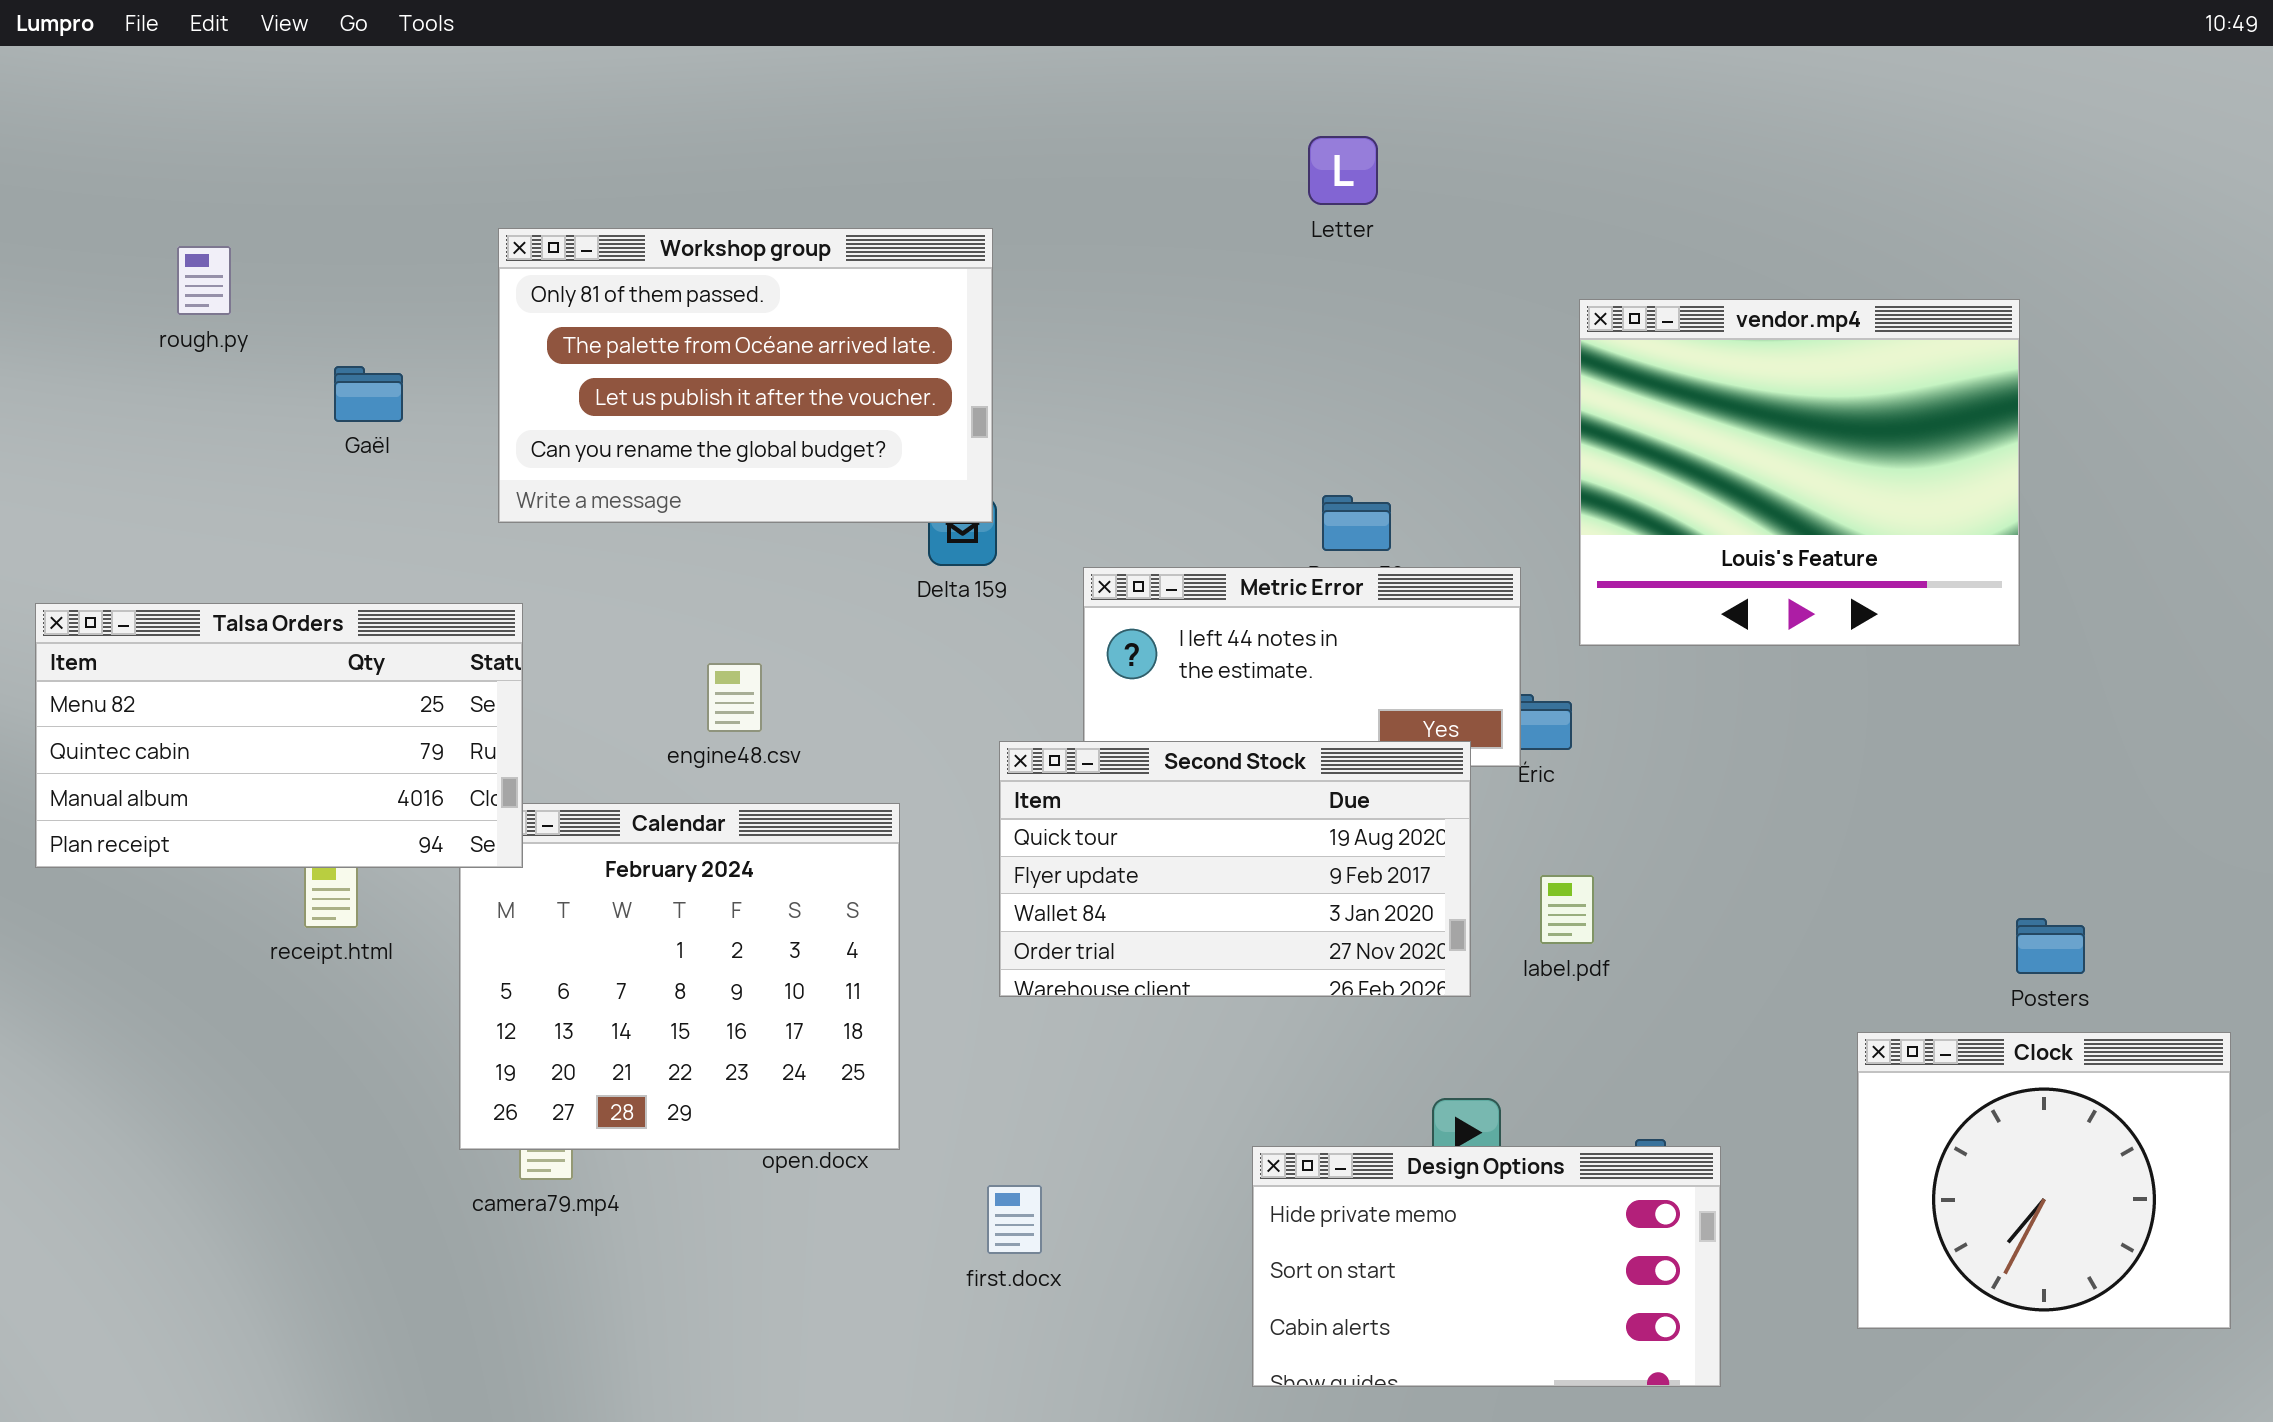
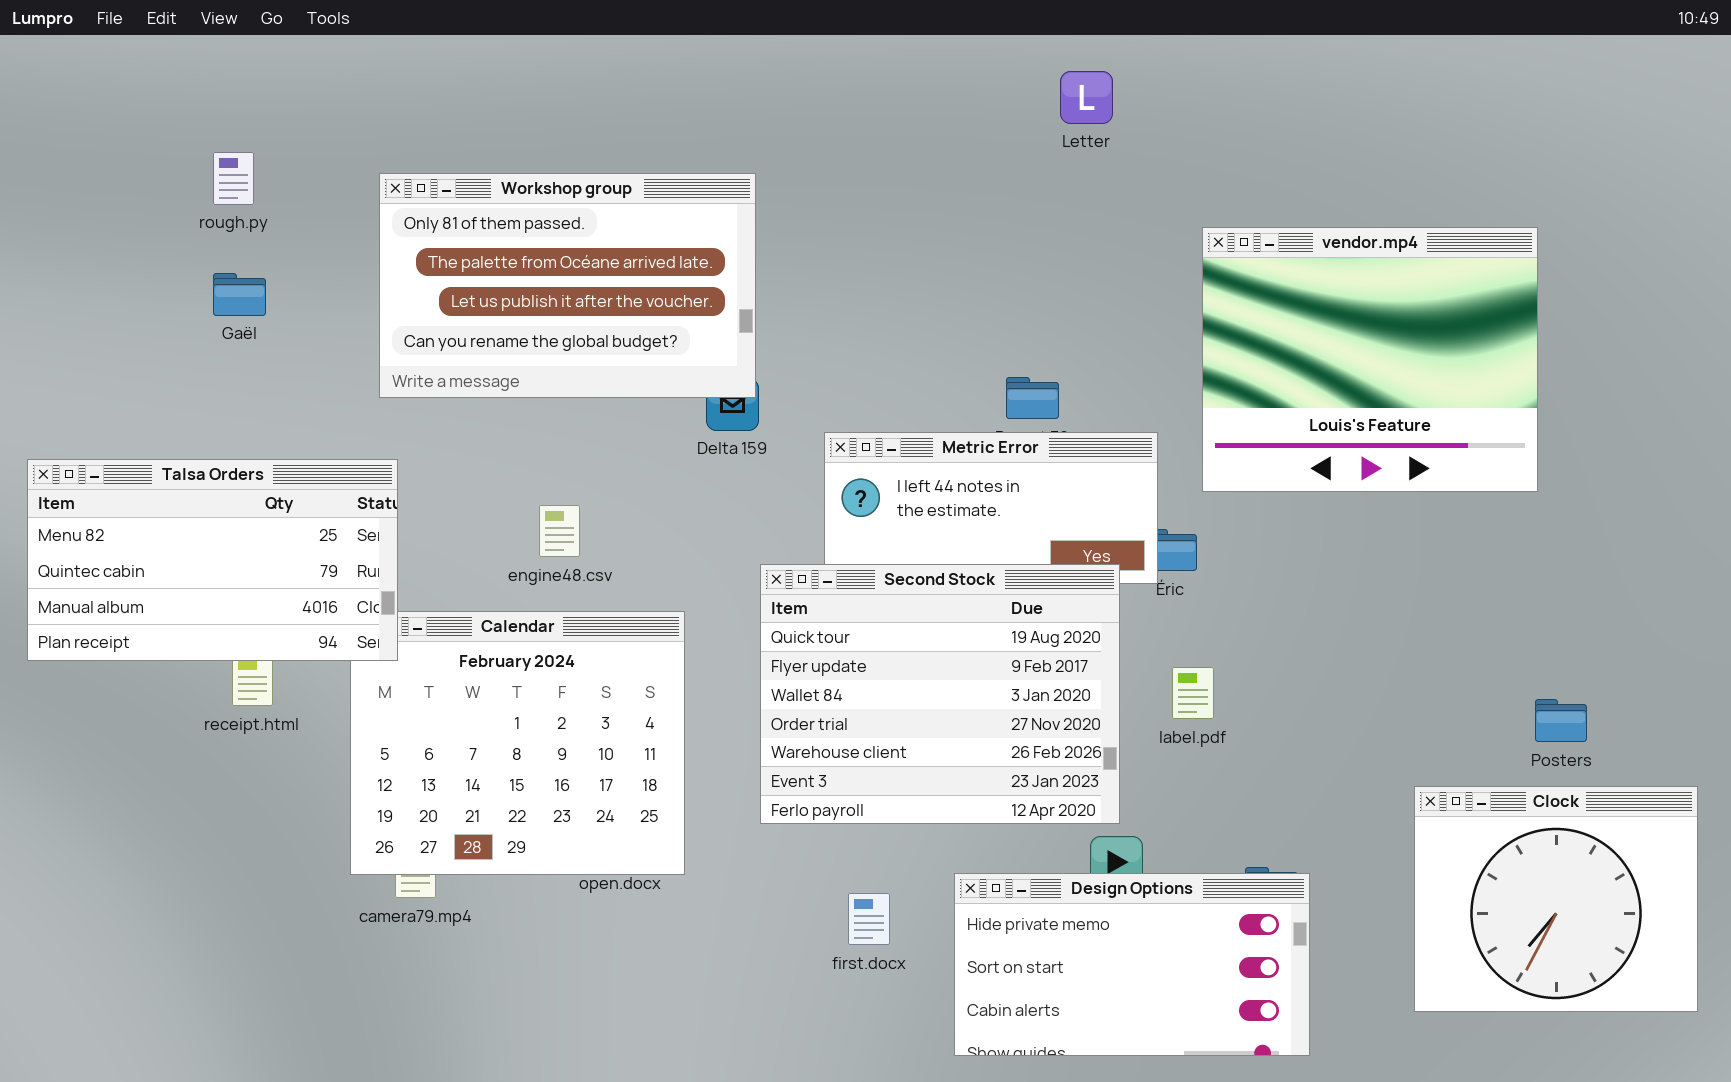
Letter: [1308,136,1378,205] -> [1060,71,1113,124], moved
rough.py: [177,246,231,315] -> [213,152,254,205], moved
Gaël: [334,366,403,422] -> [213,273,266,316], moved
Second Stock: [999,741,1471,997] -> [760,564,1120,824], resized
first.docx: [987,1185,1042,1254] -> [848,893,890,945], moved

